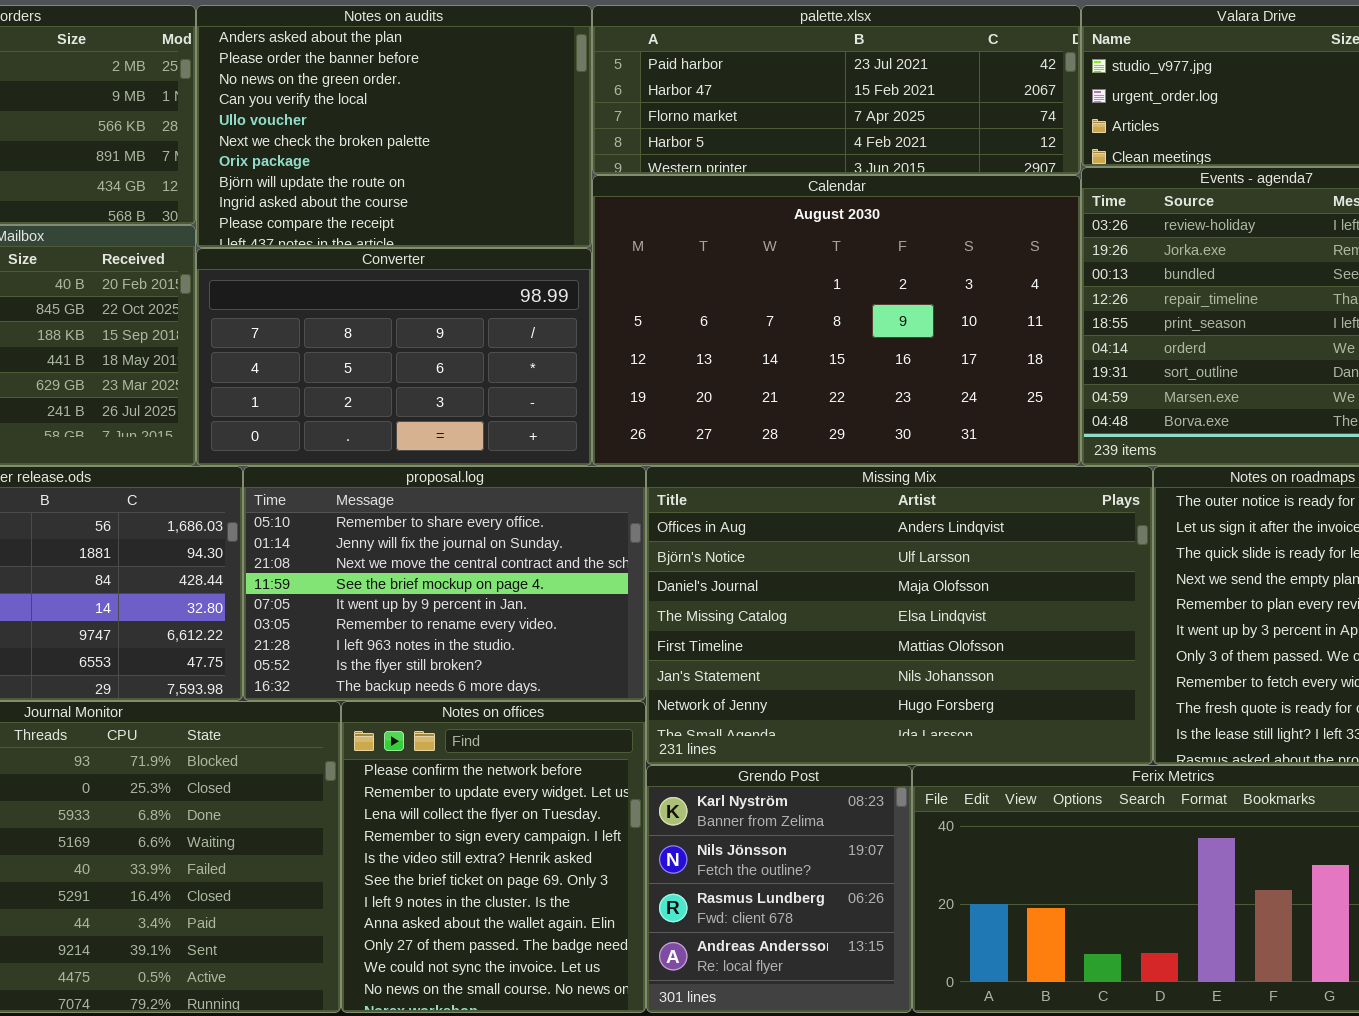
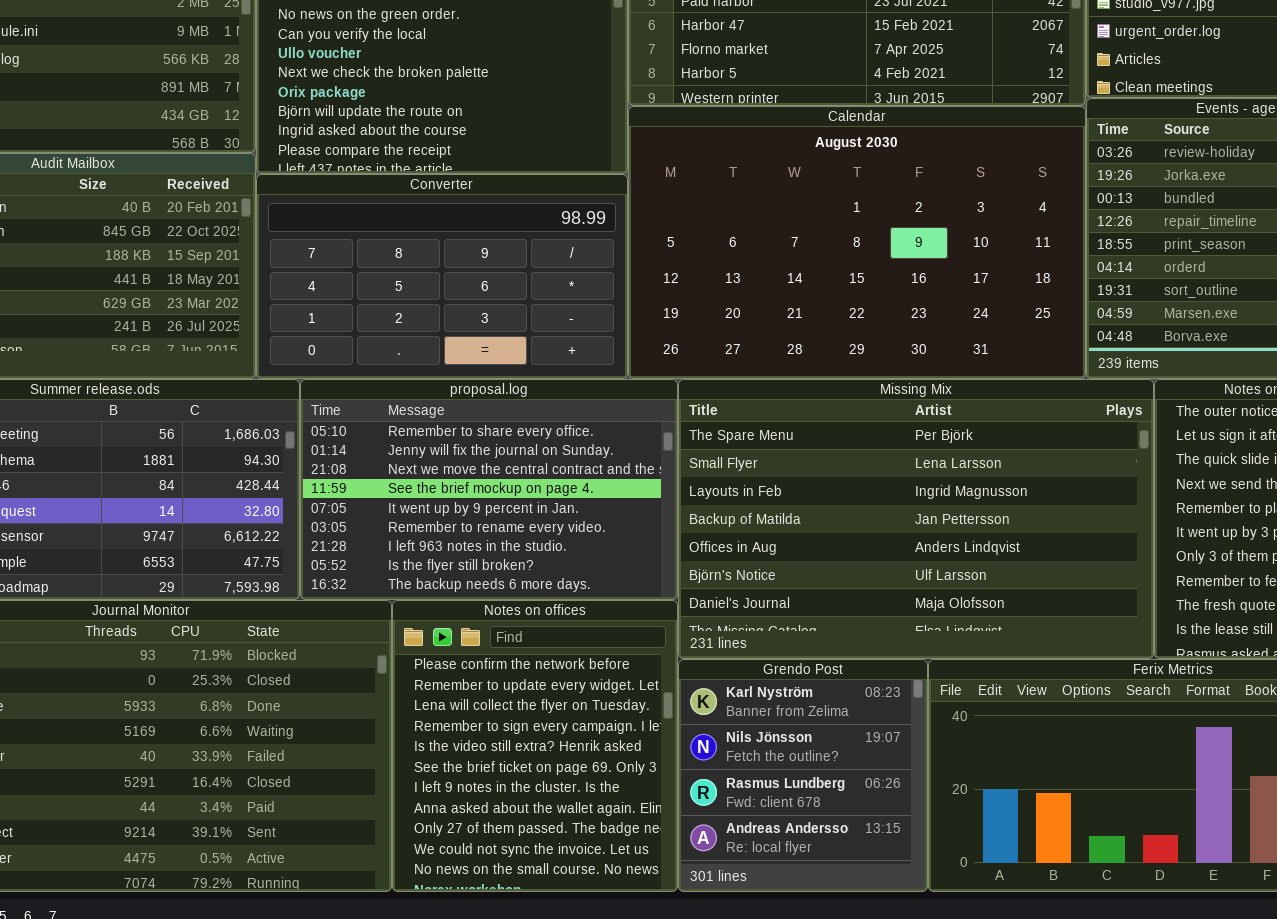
Missing Mix: [646,466,1153,765] -> [678,379,1154,659], scrolled up 4 rows

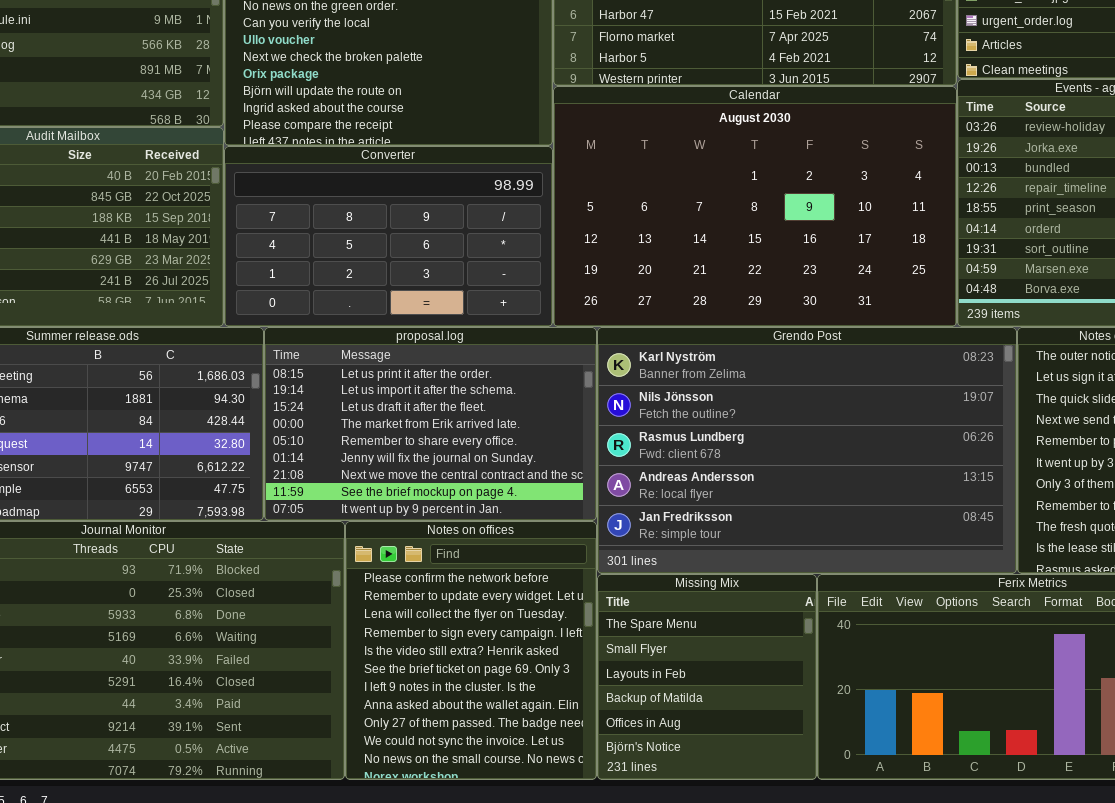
proposal.log: [300,379,678,600] -> [264,327,597,521], scrolled up 4 rows
Missing Mix: [678,379,1154,659] -> [597,574,817,780], moved, resized
Grendo Post: [678,659,928,892] -> [597,327,1017,574], moved, resized

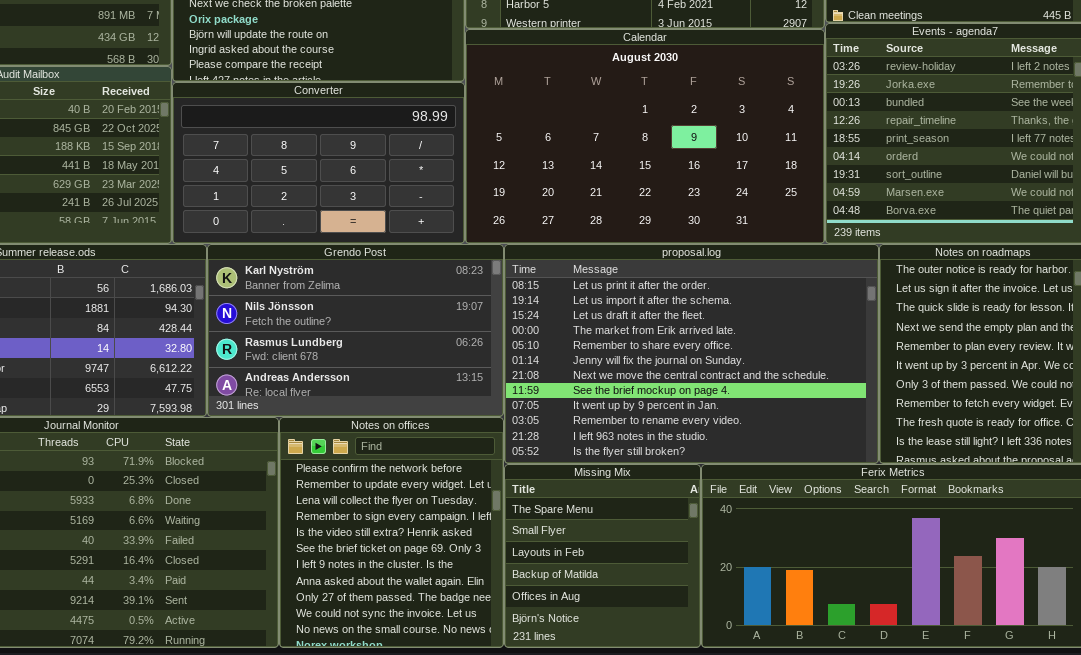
proposal.log: [264,327,597,521] -> [504,244,879,464], moved, resized
Grendo Post: [597,327,1017,574] -> [207,244,504,417], moved, resized

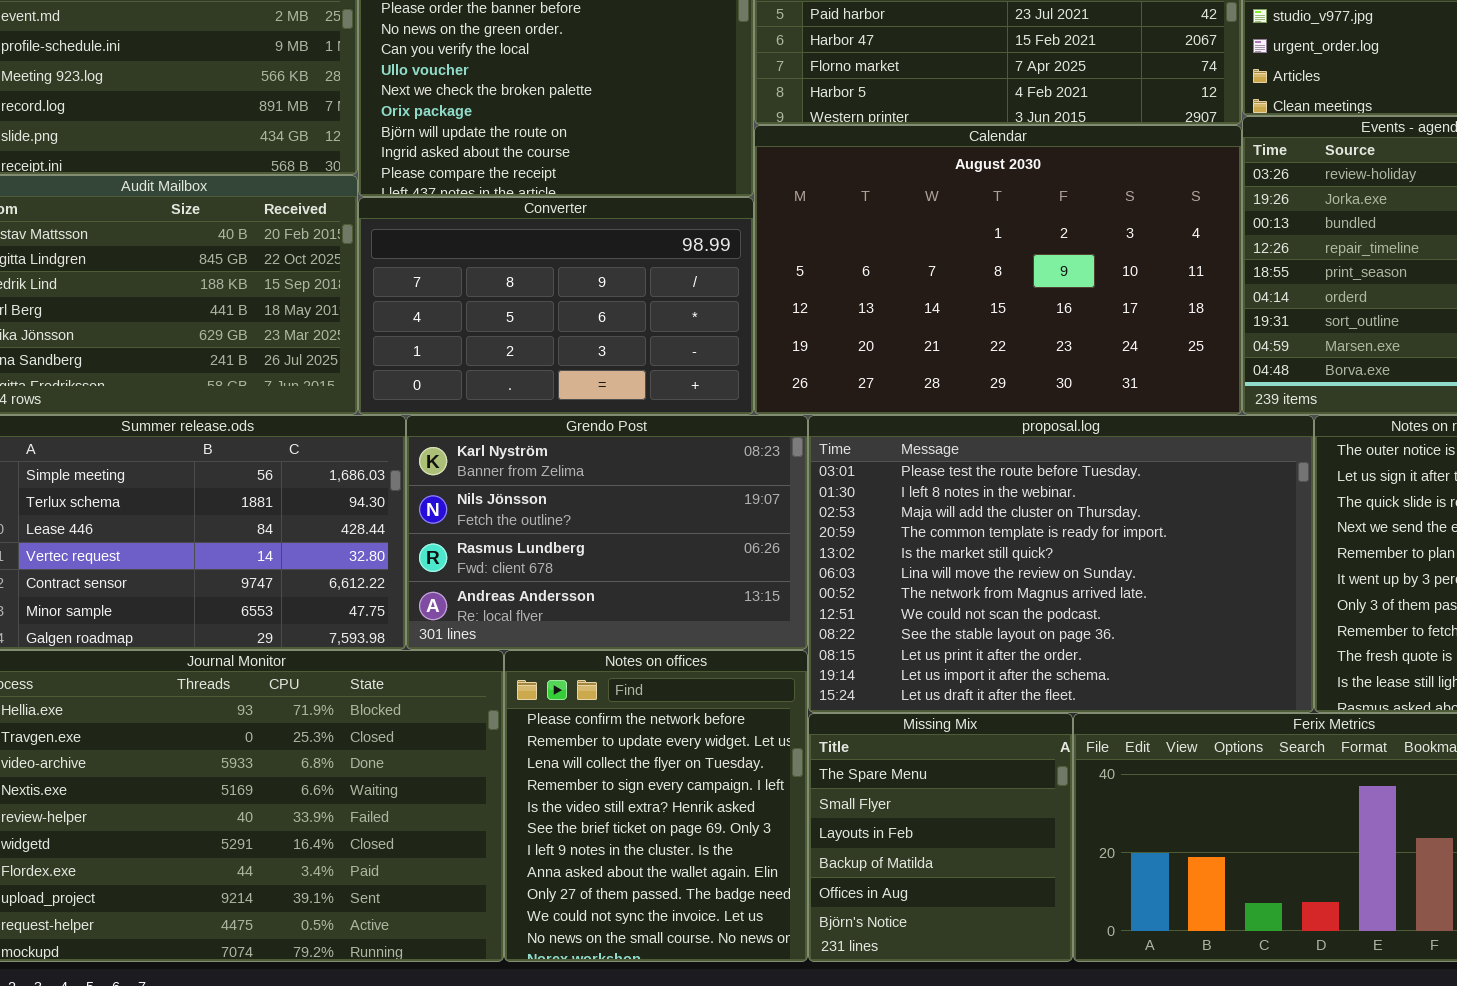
proposal.log: [504,244,879,464] -> [808,415,1314,713], scrolled up 9 rows

